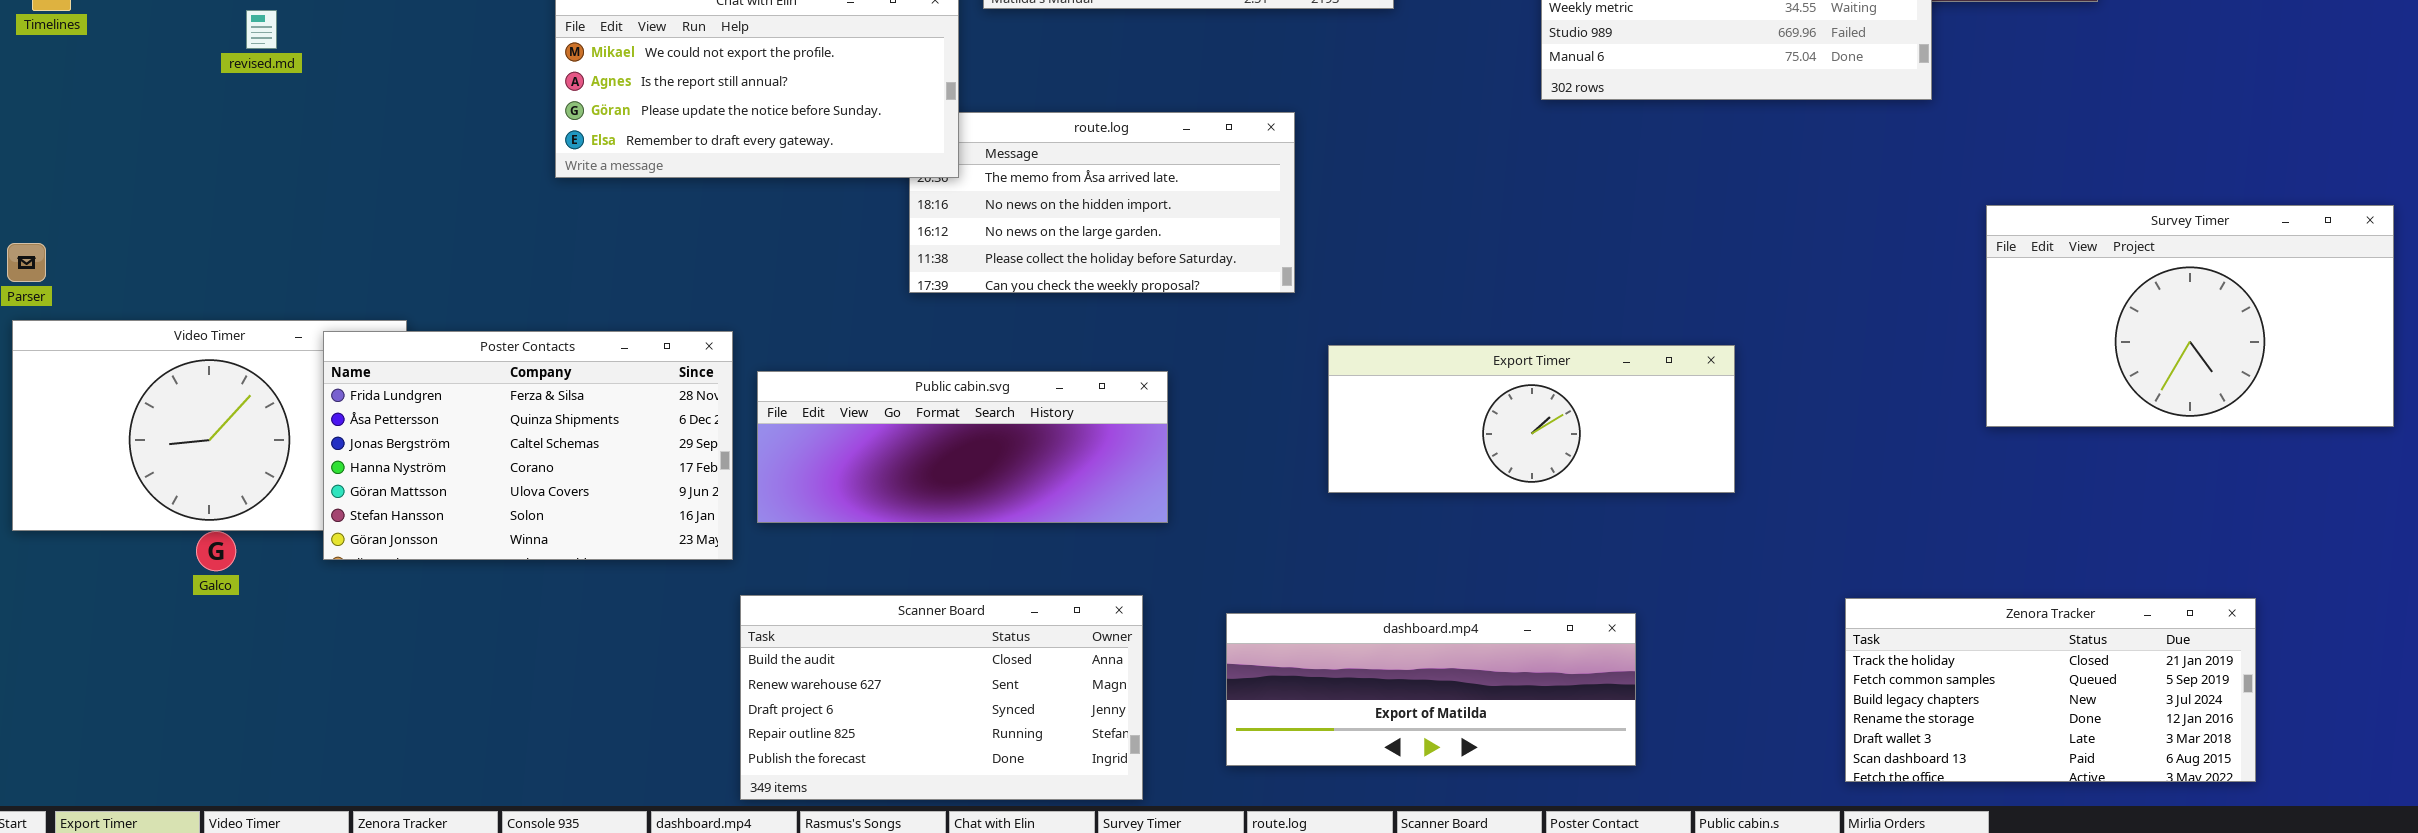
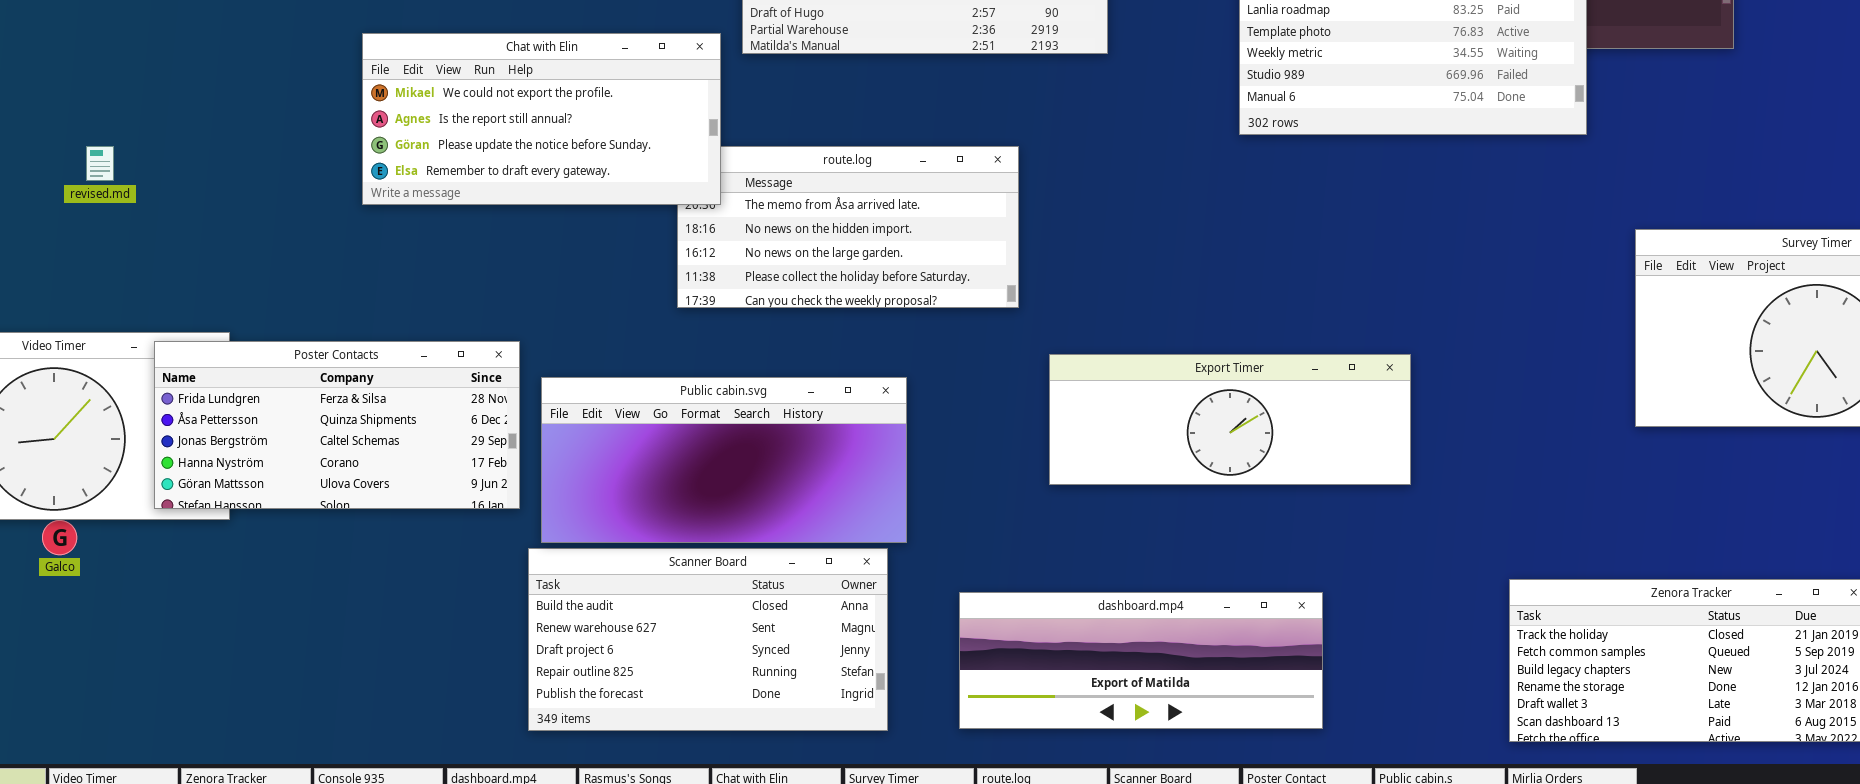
revised.md: [246,10,277,49] -> [86,146,114,181], moved
Poster Contacts: [323,331,733,560] -> [154,341,520,509], resized
Public cabin.svg: [757,371,1168,523] -> [541,377,907,543], resized
Scanner Board: [740,595,1143,800] -> [528,548,888,731], moved

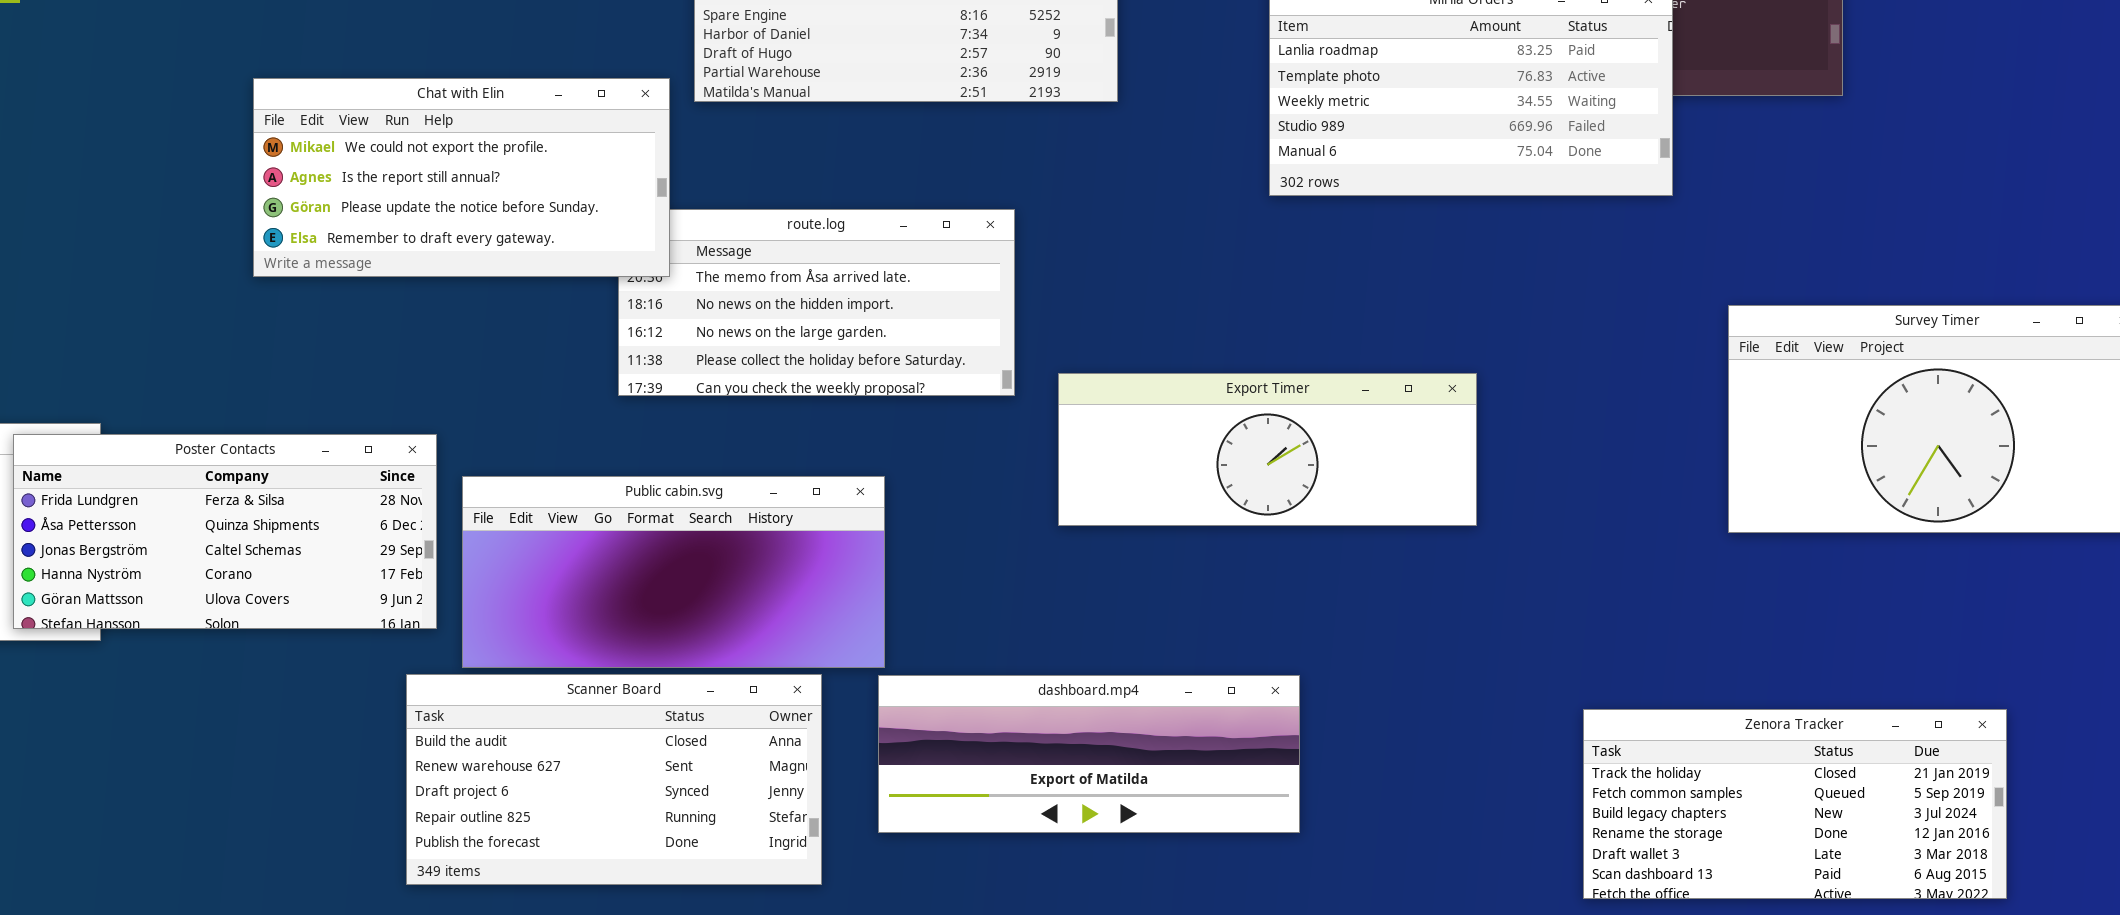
Export Timer: [1049,354,1411,485] -> [1058,373,1477,526], moved
Scanner Board: [528,548,888,731] -> [406,674,822,885], moved
dashboard.mp4: [959,592,1323,729] -> [878,675,1300,833], moved

